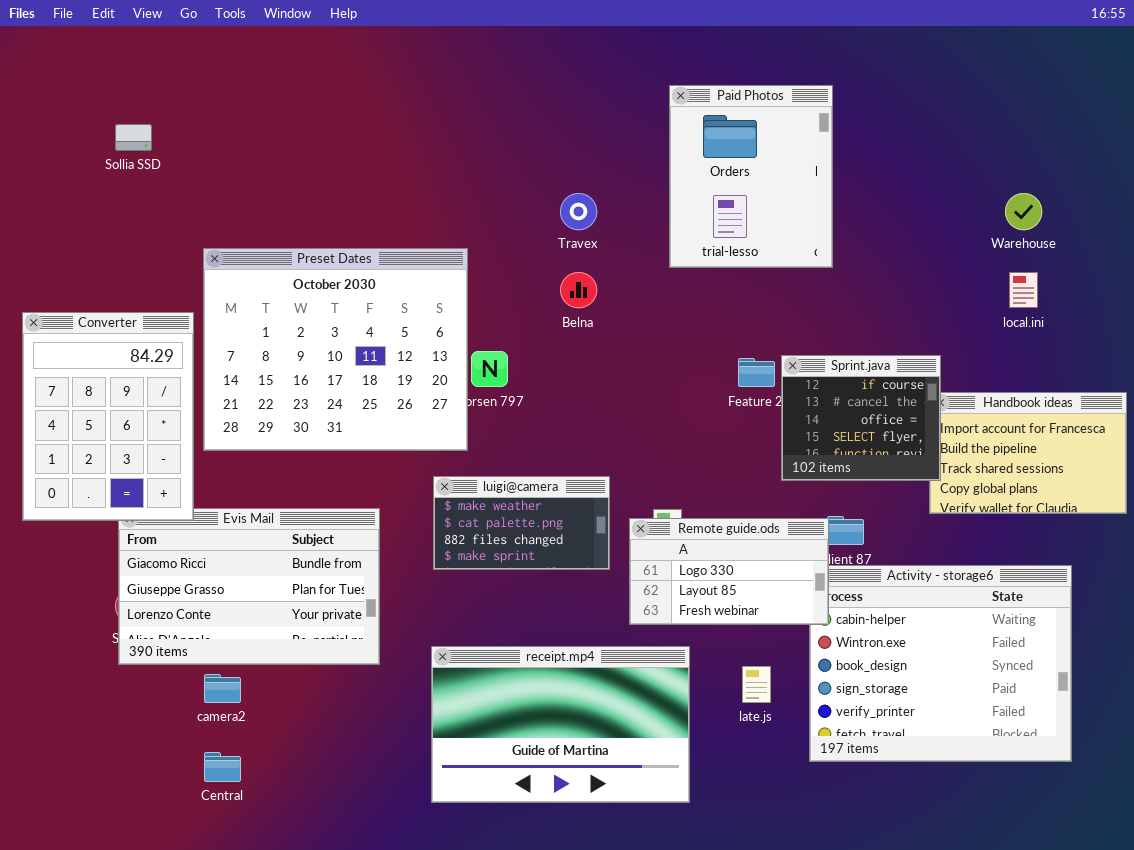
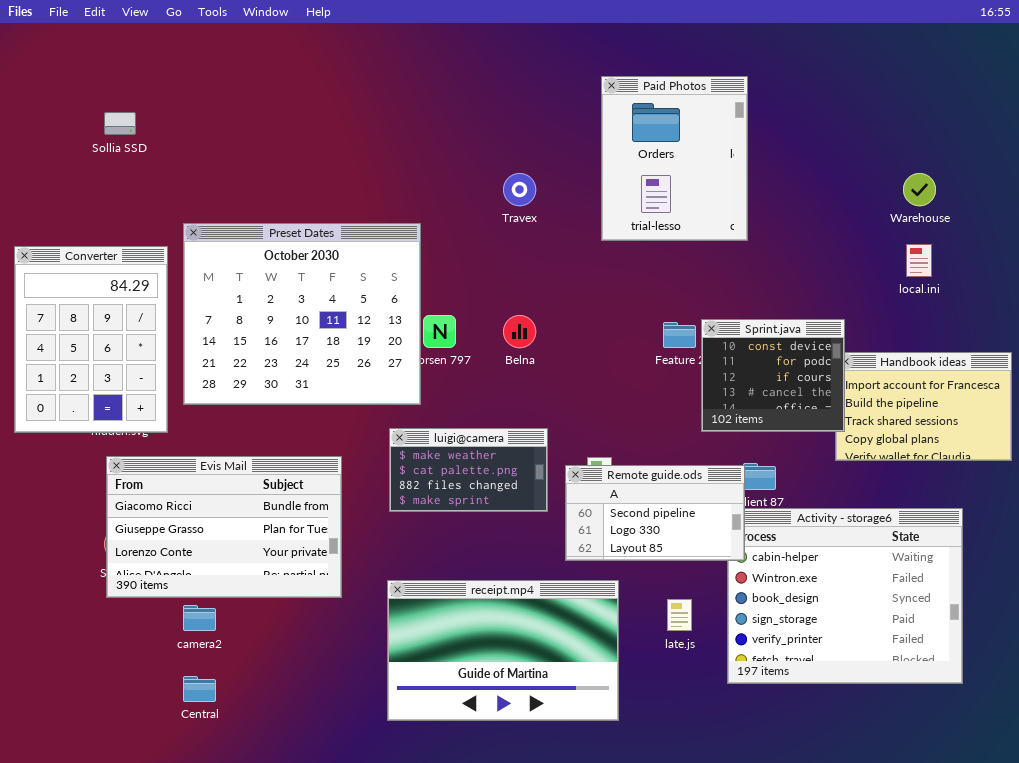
Belna: [560,272,597,308] -> [503,315,536,348], moved
Converter: [22,312,194,521] -> [14,246,168,433], moved
Sprint.java: [781,355,941,481] -> [701,319,845,432], scrolled up 2 rows
Remote guide.ods: [629,518,829,625] -> [565,465,745,561], scrolled up 1 row

